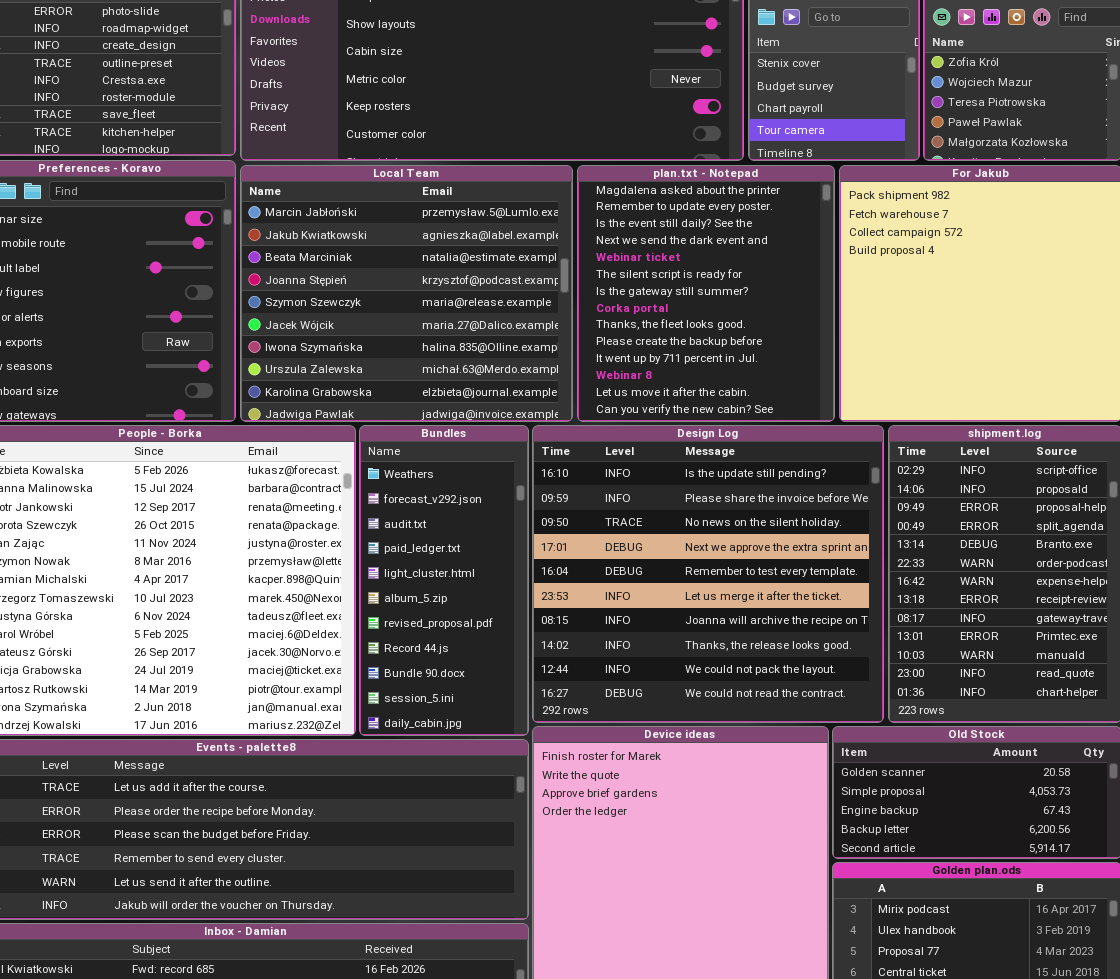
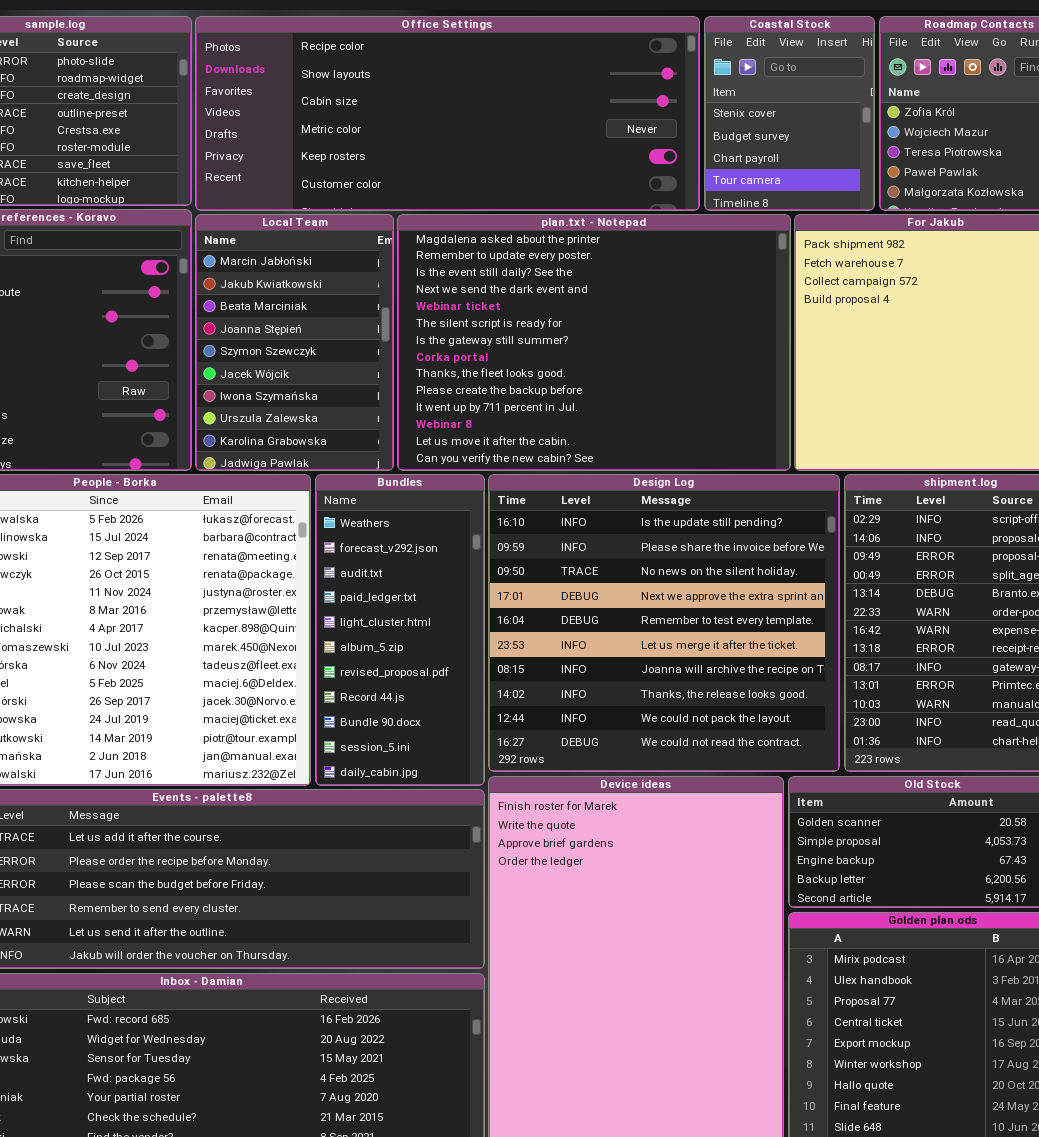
Local Team: [240,165,573,422] -> [195,214,394,471], resized
plan.txt - Notepad: [577,165,835,422] -> [397,214,791,471], resized

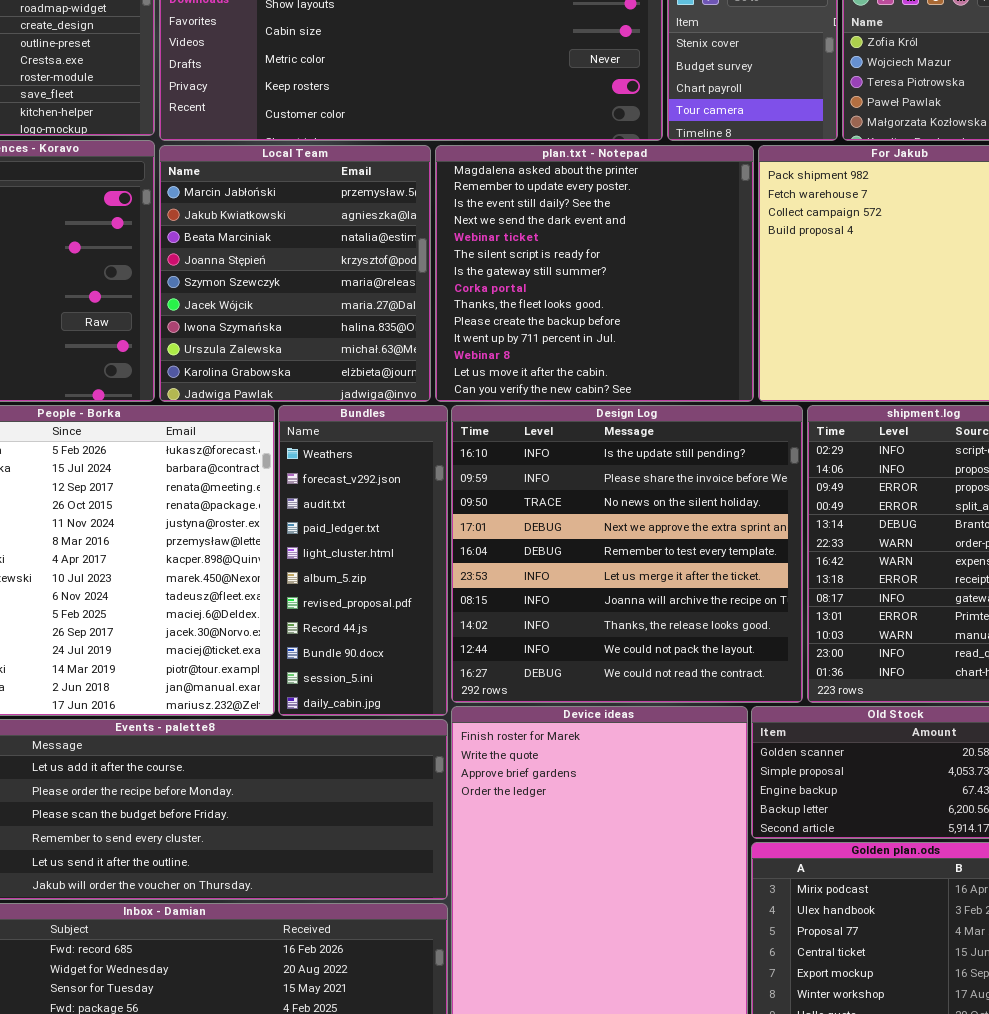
Local Team: [195,214,394,471] -> [159,145,431,402], resized
plan.txt - Notepad: [397,214,791,471] -> [435,145,754,402], resized

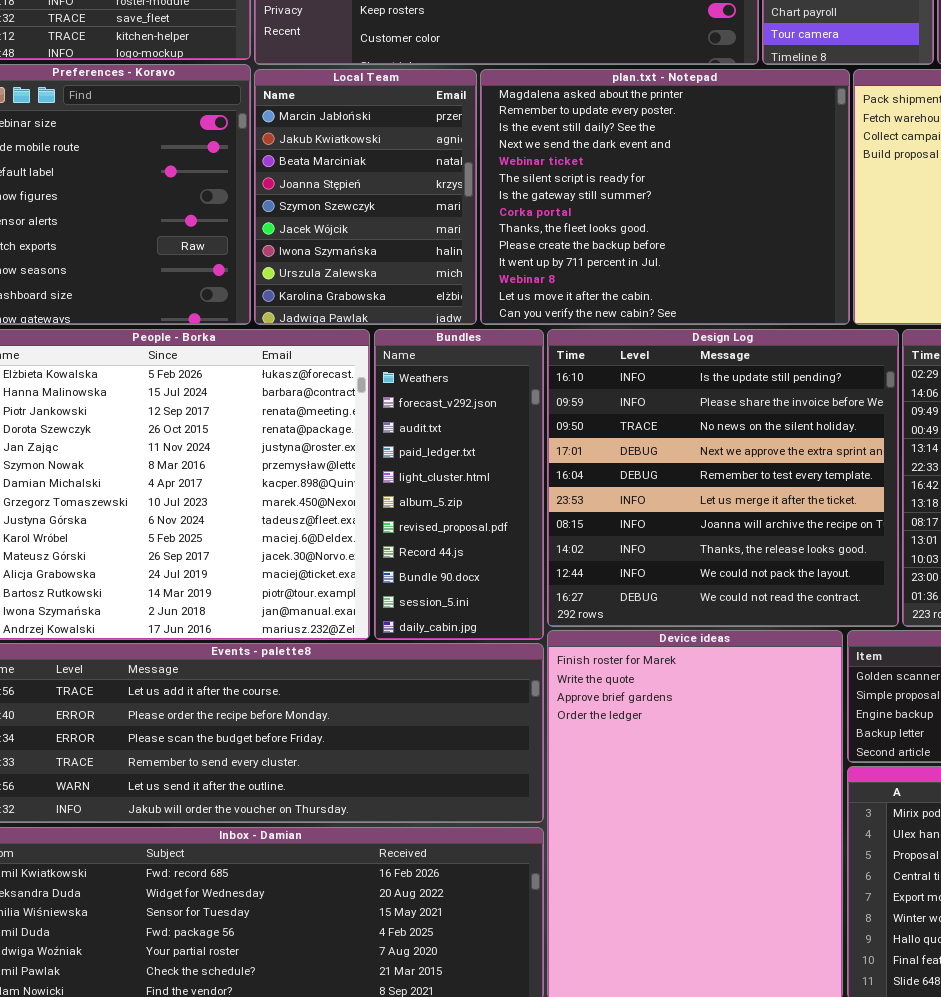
Local Team: [159,145,431,402] -> [254,69,477,325], resized
plan.txt - Notepad: [435,145,754,402] -> [480,69,850,325], resized

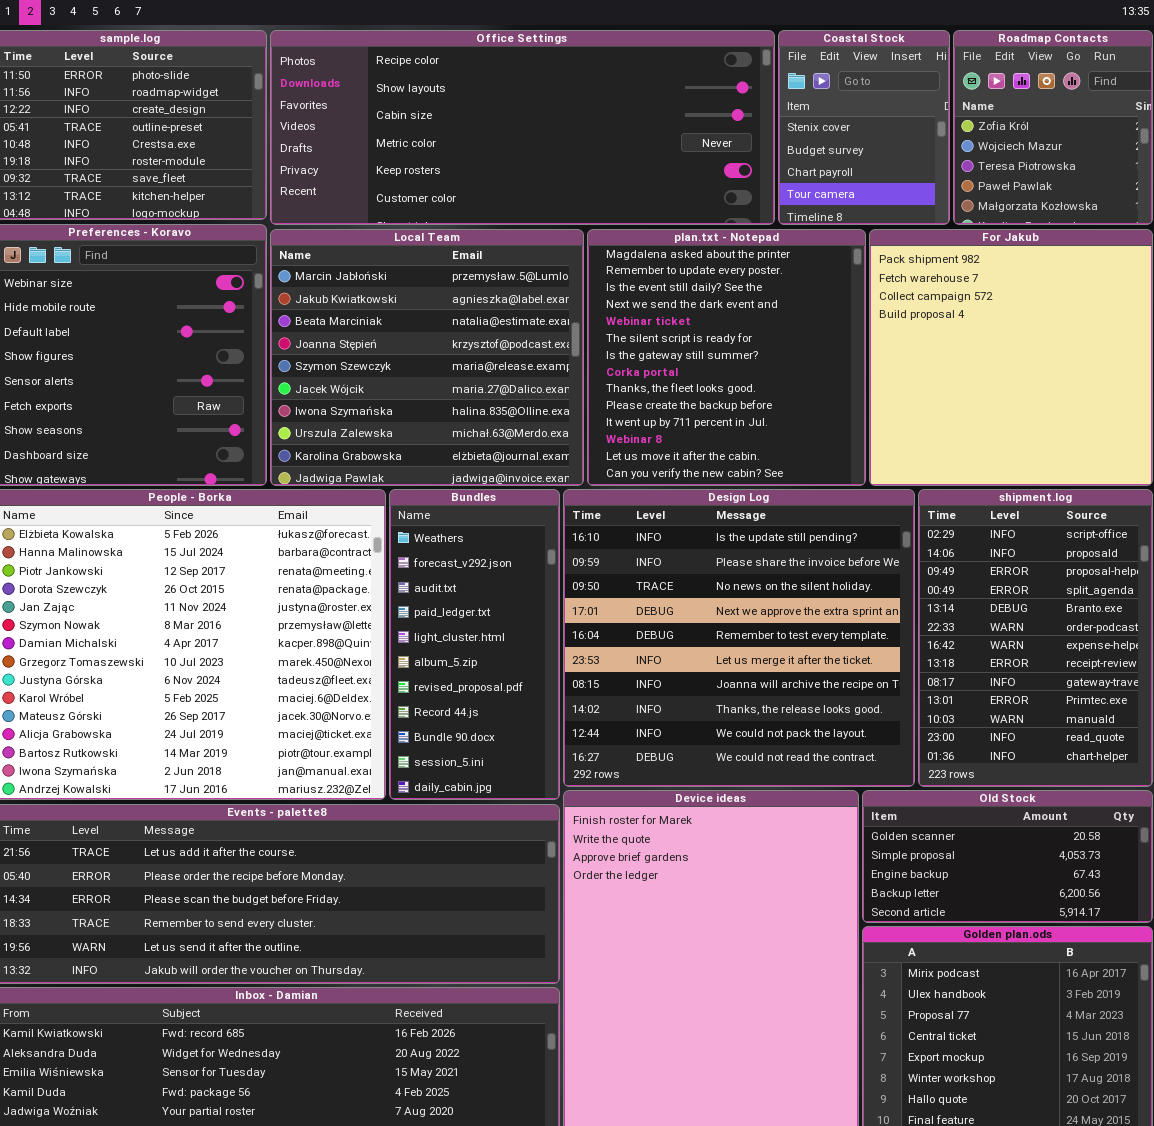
Local Team: [254,69,477,325] -> [270,229,584,486], resized
plan.txt - Notepad: [480,69,850,325] -> [587,229,866,486], resized

